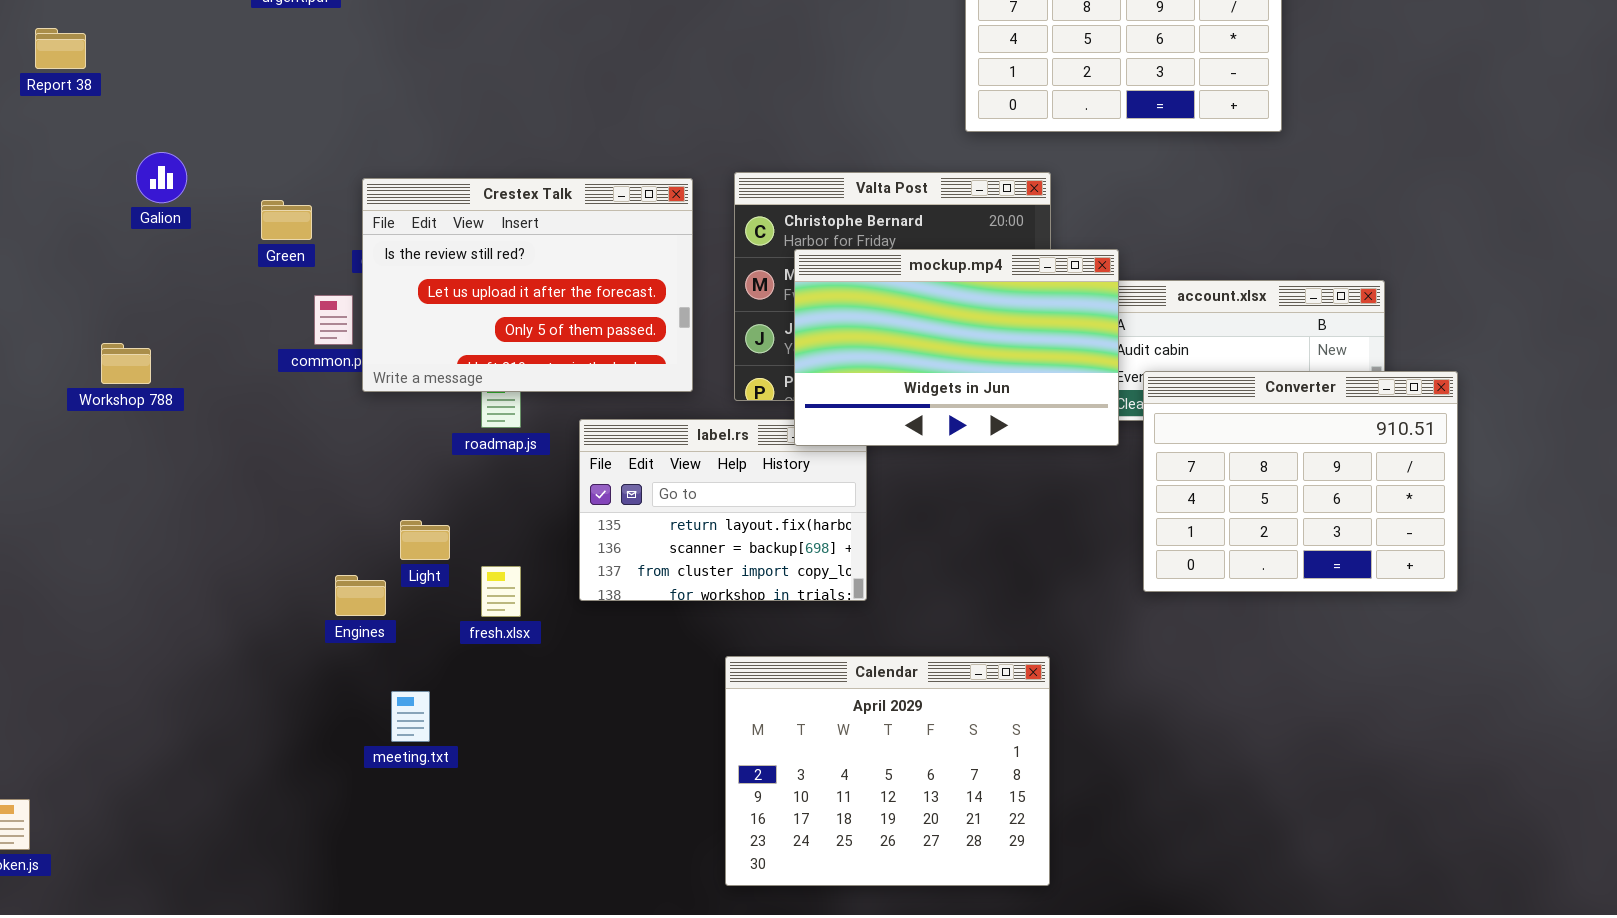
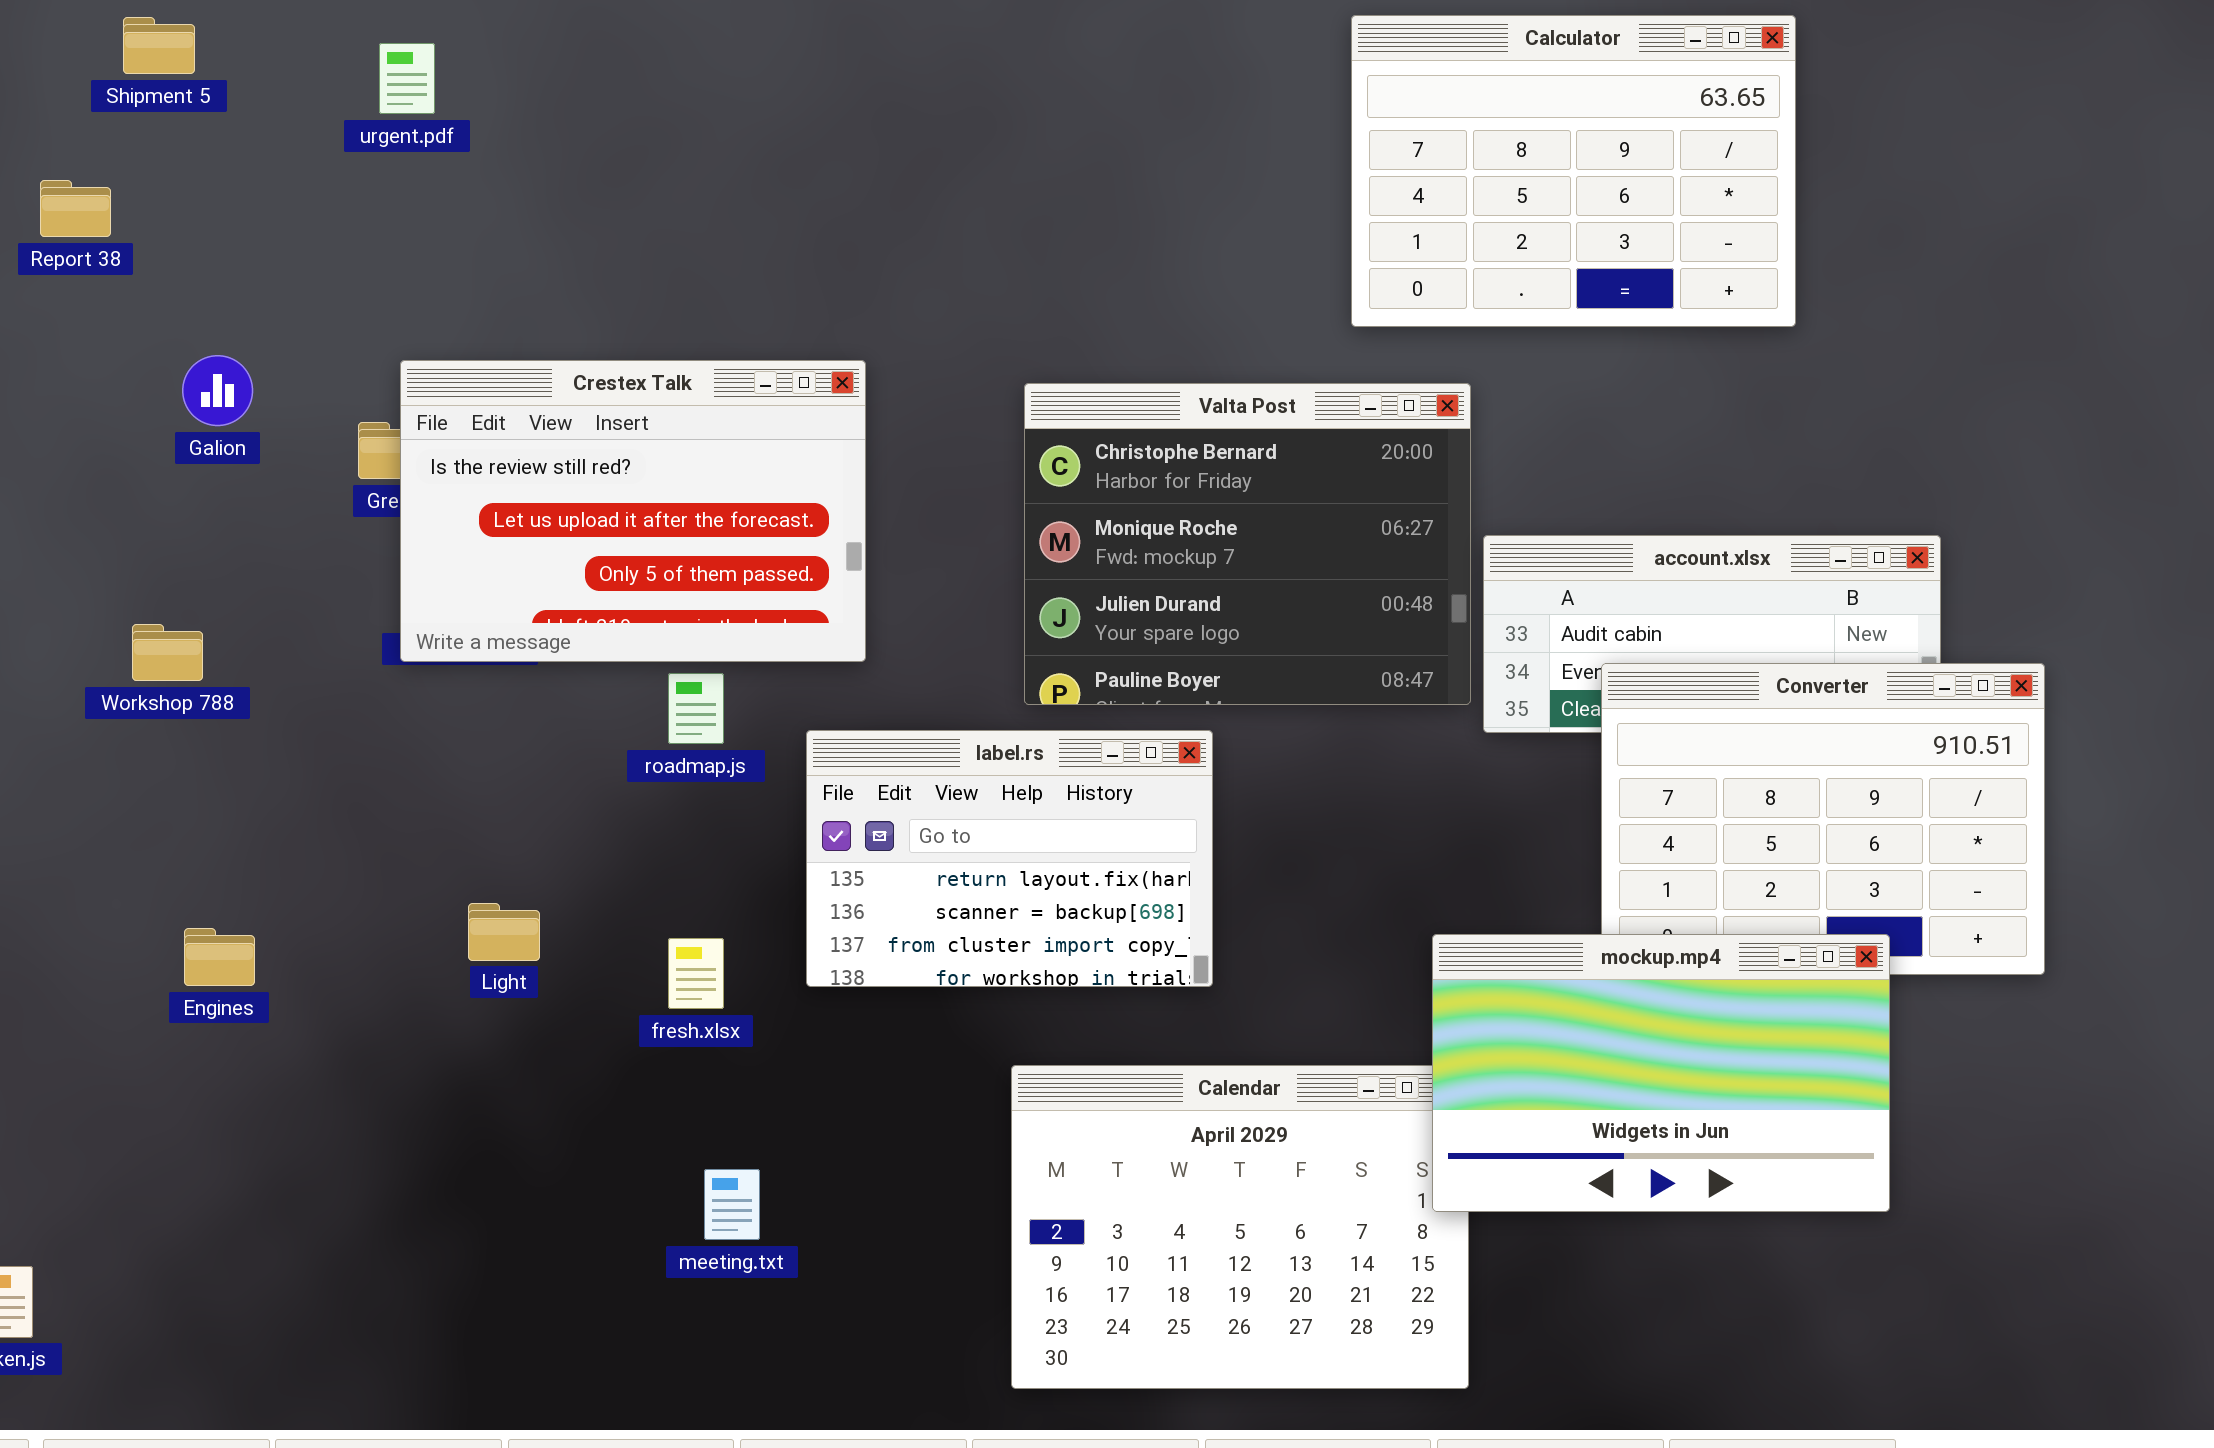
Crestex Talk: [362,178,693,392] -> [400,360,866,662], moved
mockup.mp4: [794,249,1119,446] -> [1432,934,1890,1212], moved
Light: [400,520,450,560] -> [468,903,540,961], moved
Engines: [335,575,386,616] -> [184,928,255,986], moved
meeting.txt: [391,691,430,742] -> [704,1169,760,1240], moved

